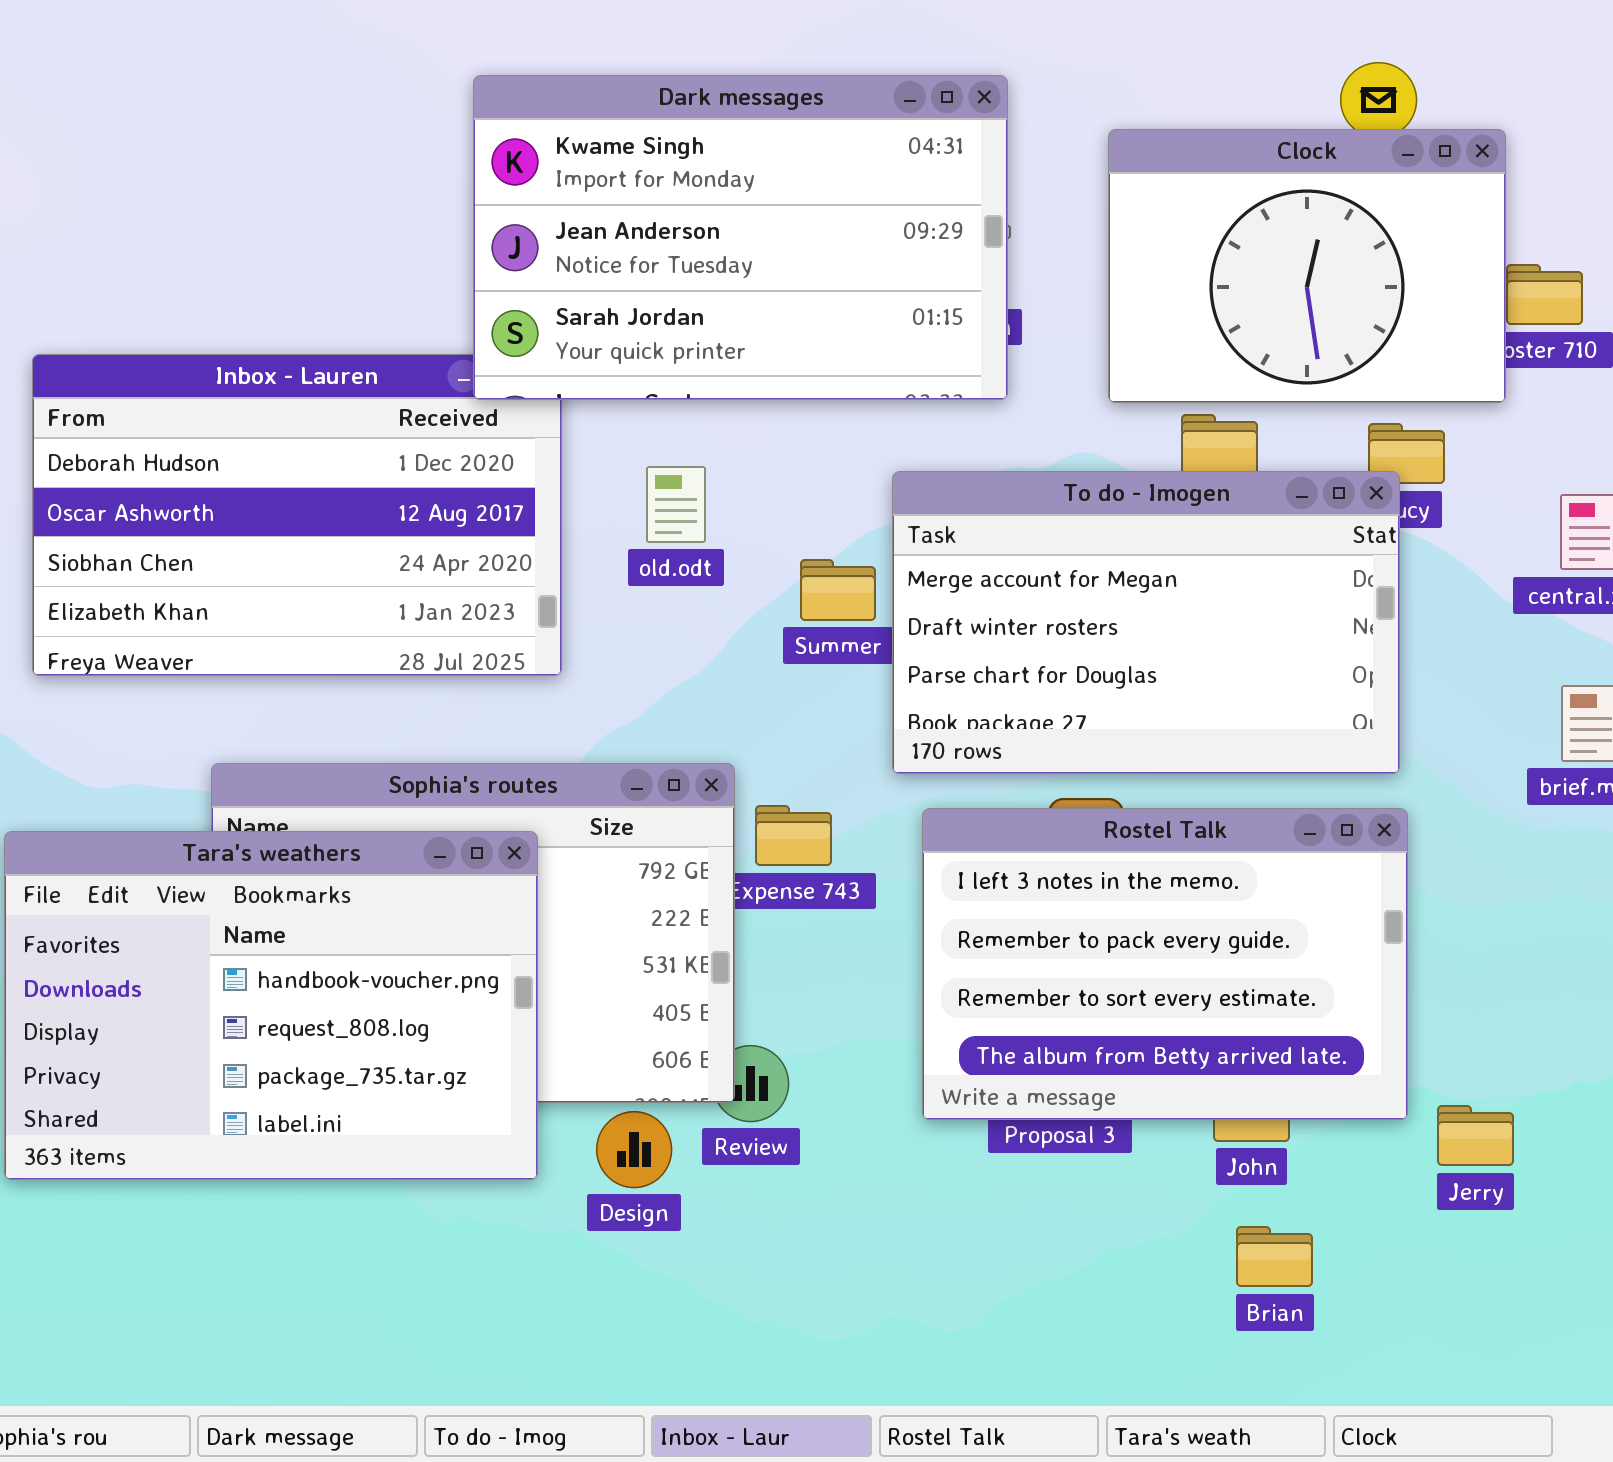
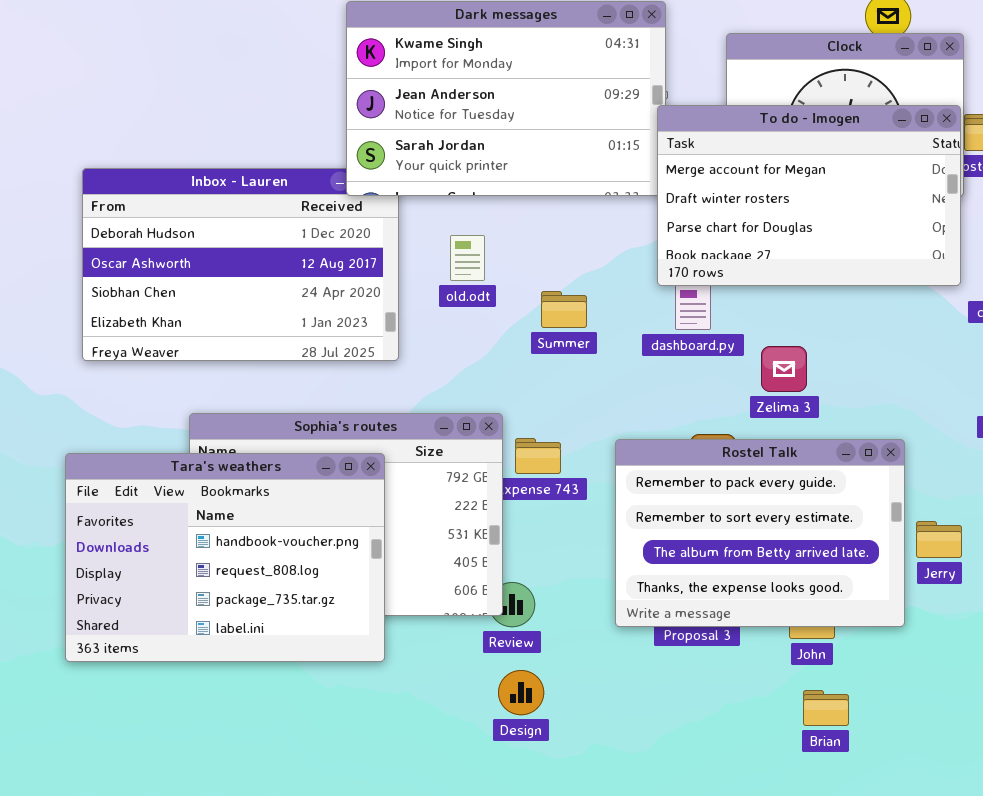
To do - Imogen: [892,471,1400,774] -> [657,105,961,286], moved
Rostel Talk: [922,808,1408,1120] -> [615,439,905,627], scrolled down 1 row
Jerry: [1437,1105,1514,1166] -> [916,521,962,558], moved
Design: [596,1111,672,1188] -> [498,670,544,715], moved

